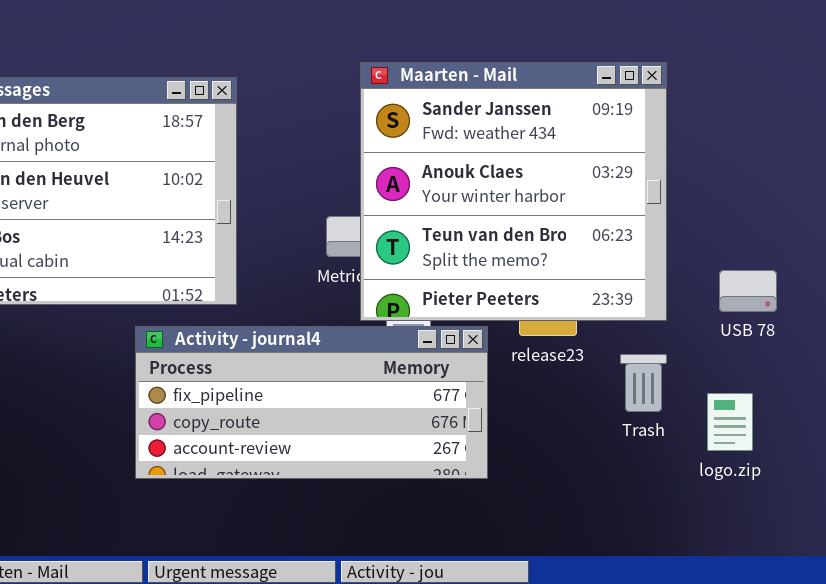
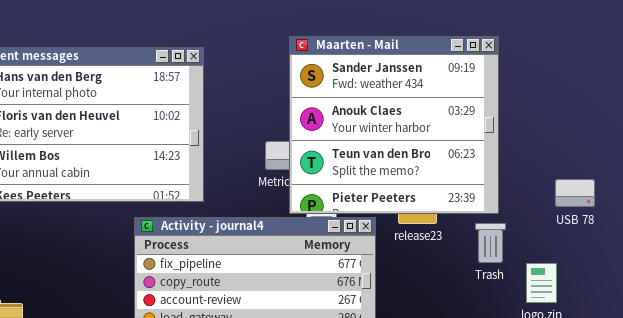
USB 78: [719,270,777,312] -> [555,179,595,207], moved
Trash: [620,354,667,412] -> [475,223,506,263], moved

